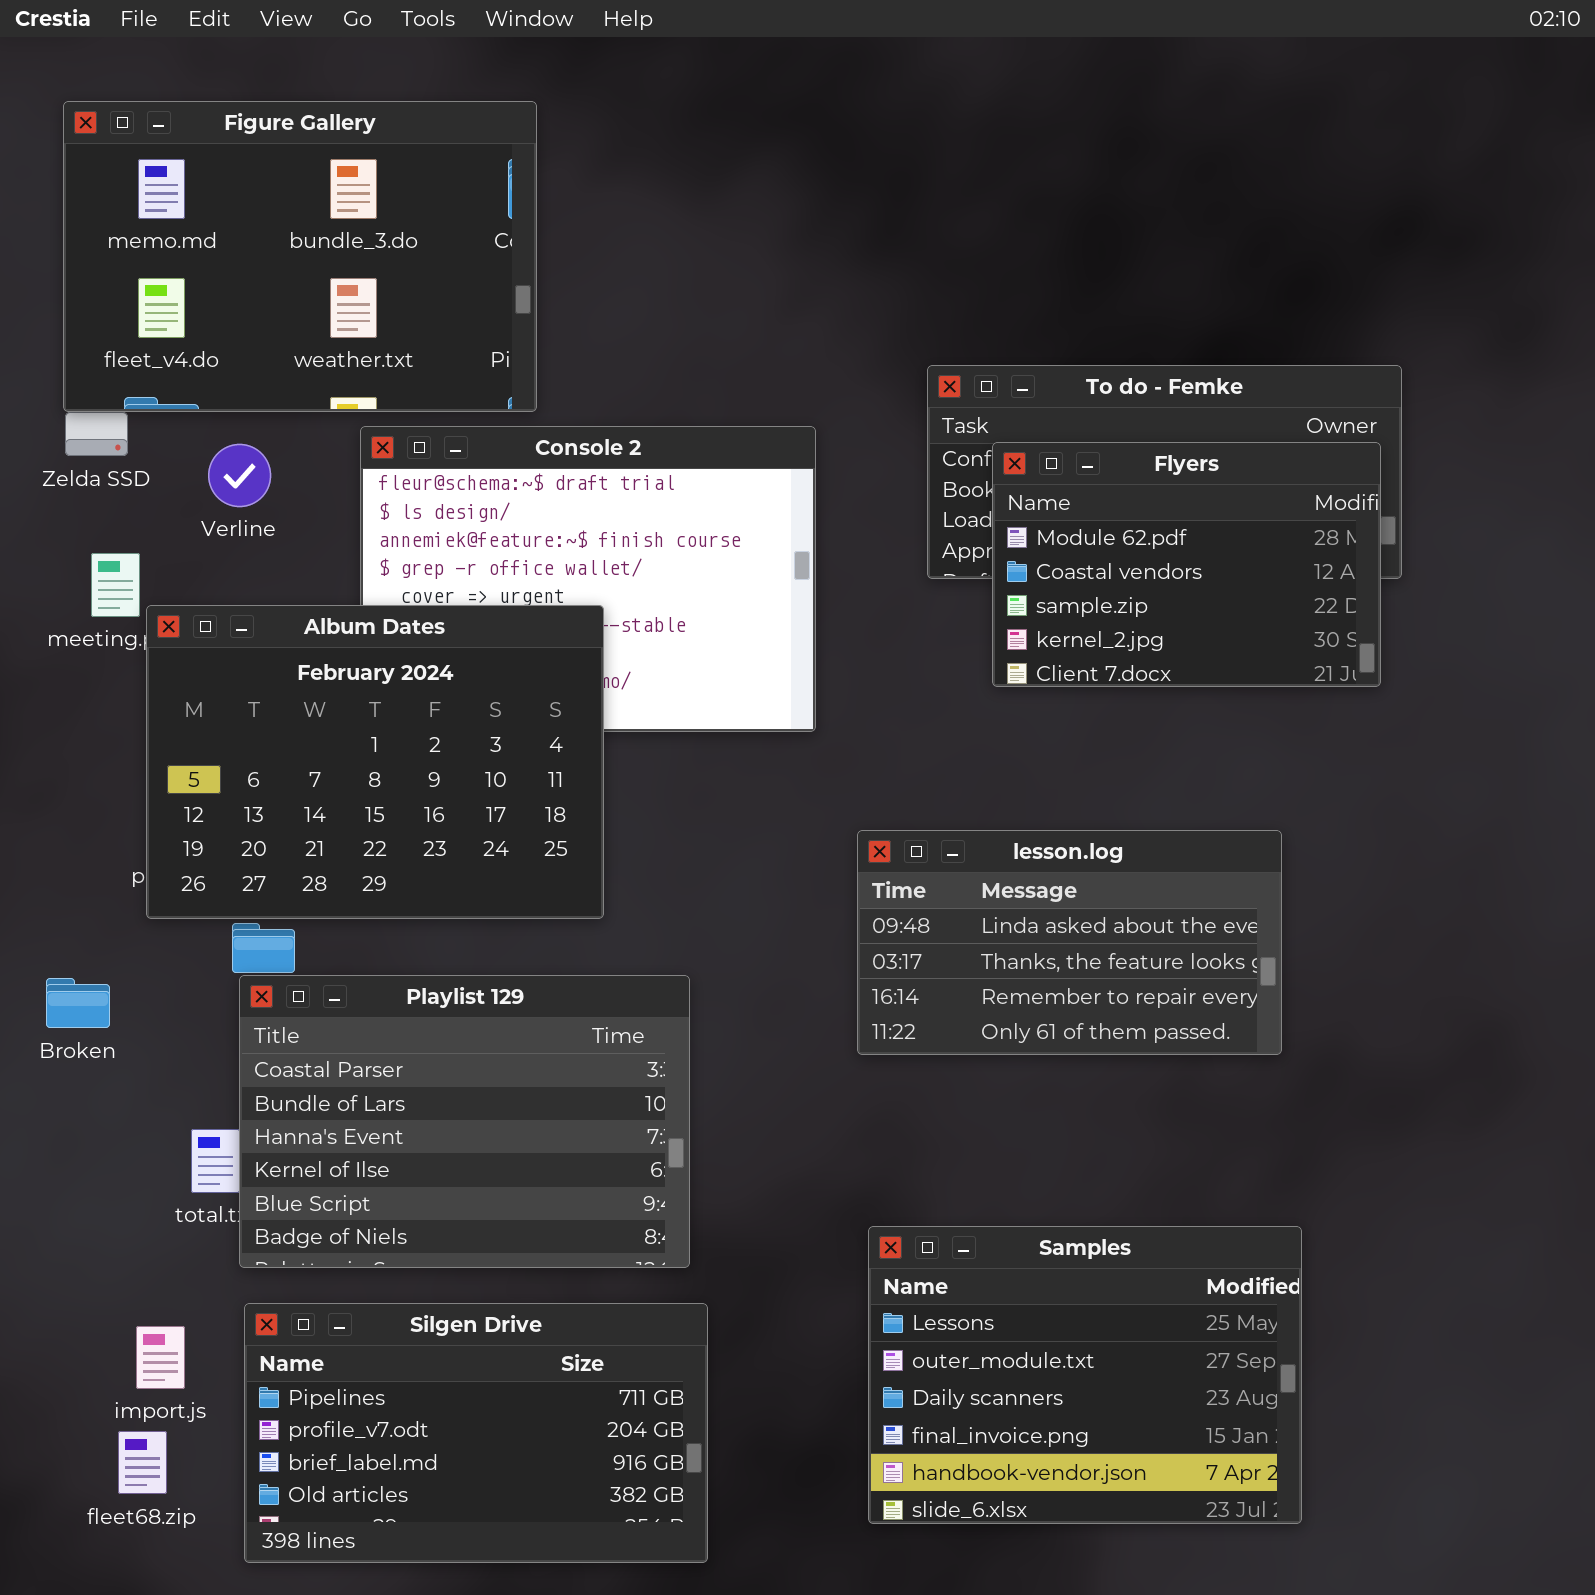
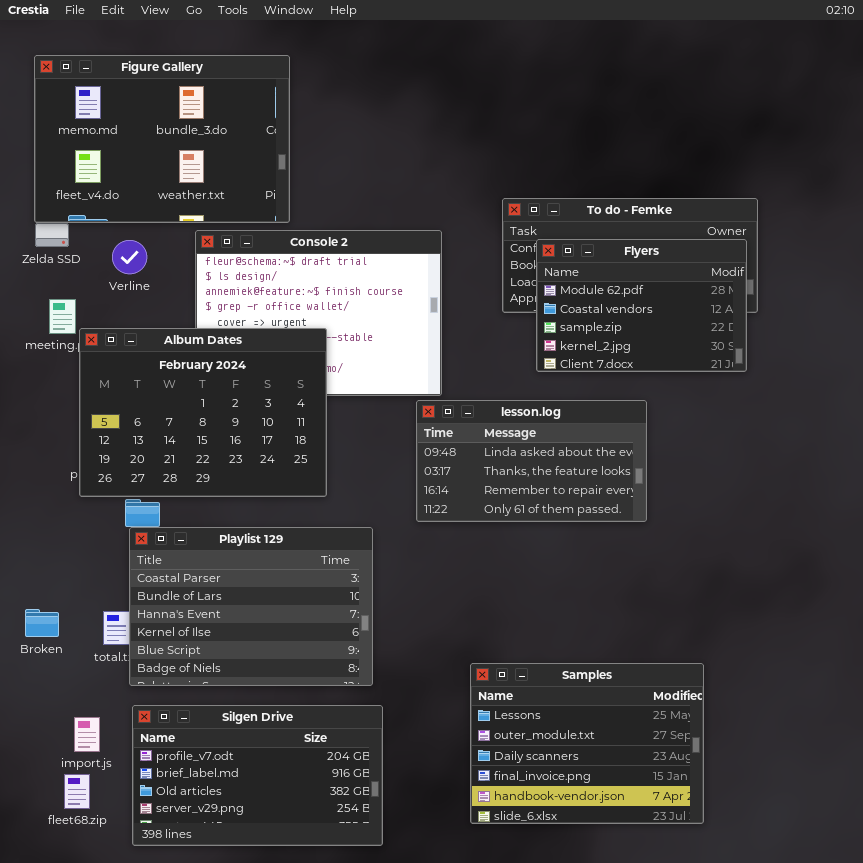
lesson.log: [857,830,1282,1055] -> [416,400,647,522], moved
Broken: [46,978,110,1028] -> [25,609,59,637], moved
Silgen Drive: [244,1303,708,1563] -> [132,705,383,846], scrolled down 1 row

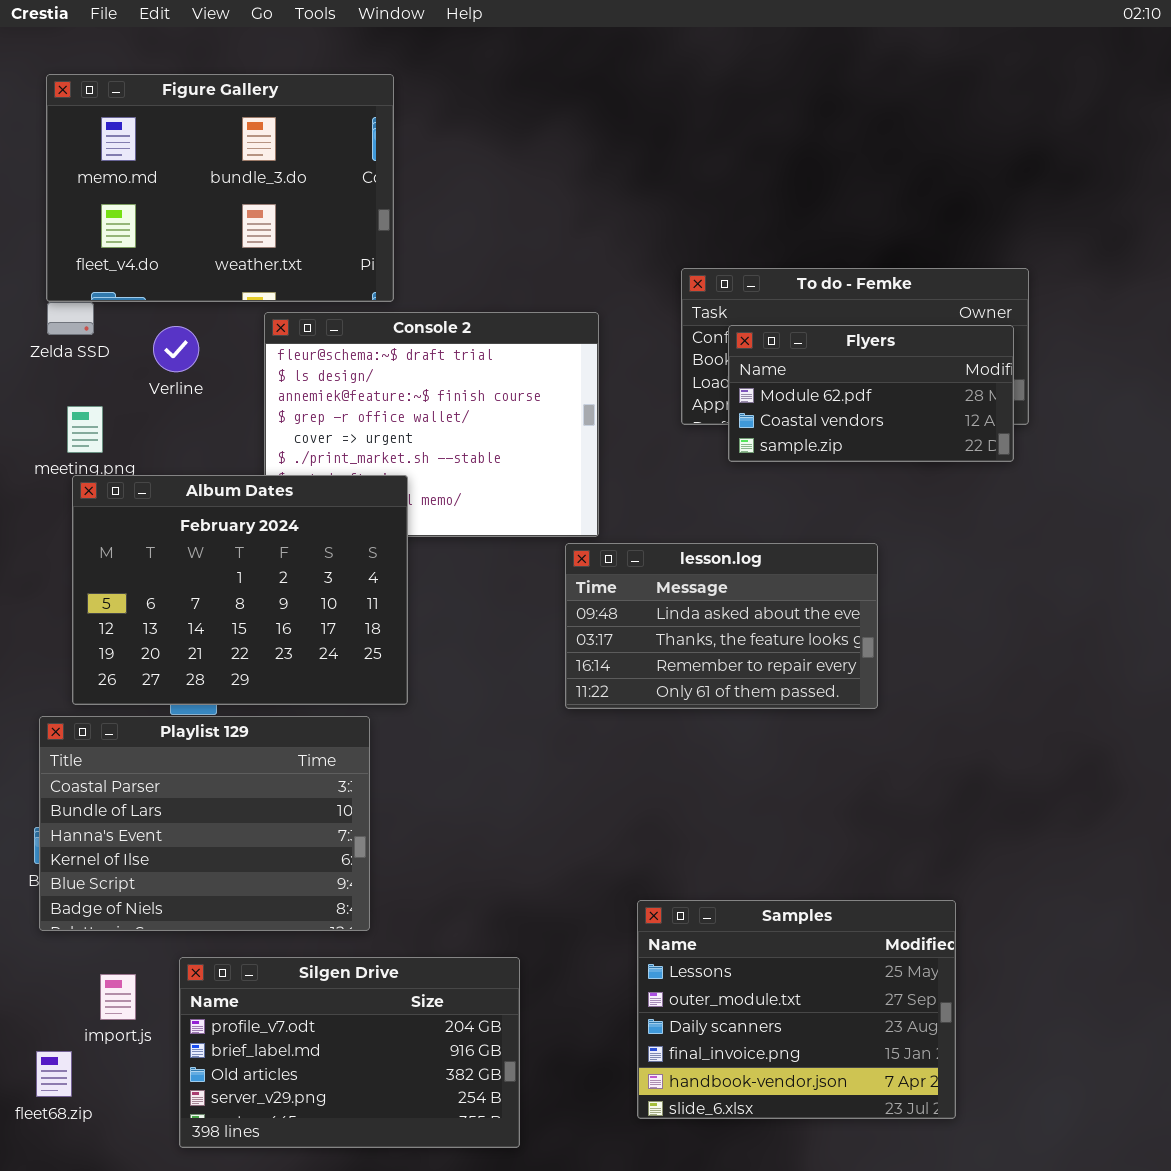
Flyers: [536,239,747,372] -> [728,325,1014,462], resized
Album Dates: [79,328,327,497] -> [72,475,408,705], moved
Playlist 129: [129,527,373,686] -> [39,716,370,931], moved
fleet68.zip: [64,774,90,809] -> [36,1051,72,1097], moved

